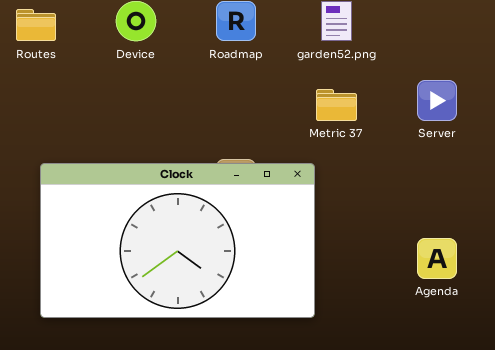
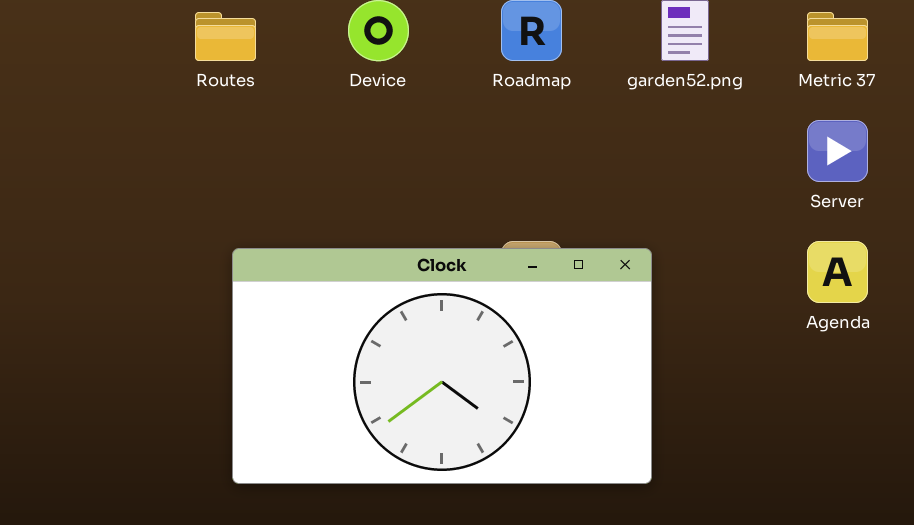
Metric 37: [316,89,357,121] -> [807,12,868,61], moved
Agenda: [417,238,457,279] -> [807,241,868,303], moved

